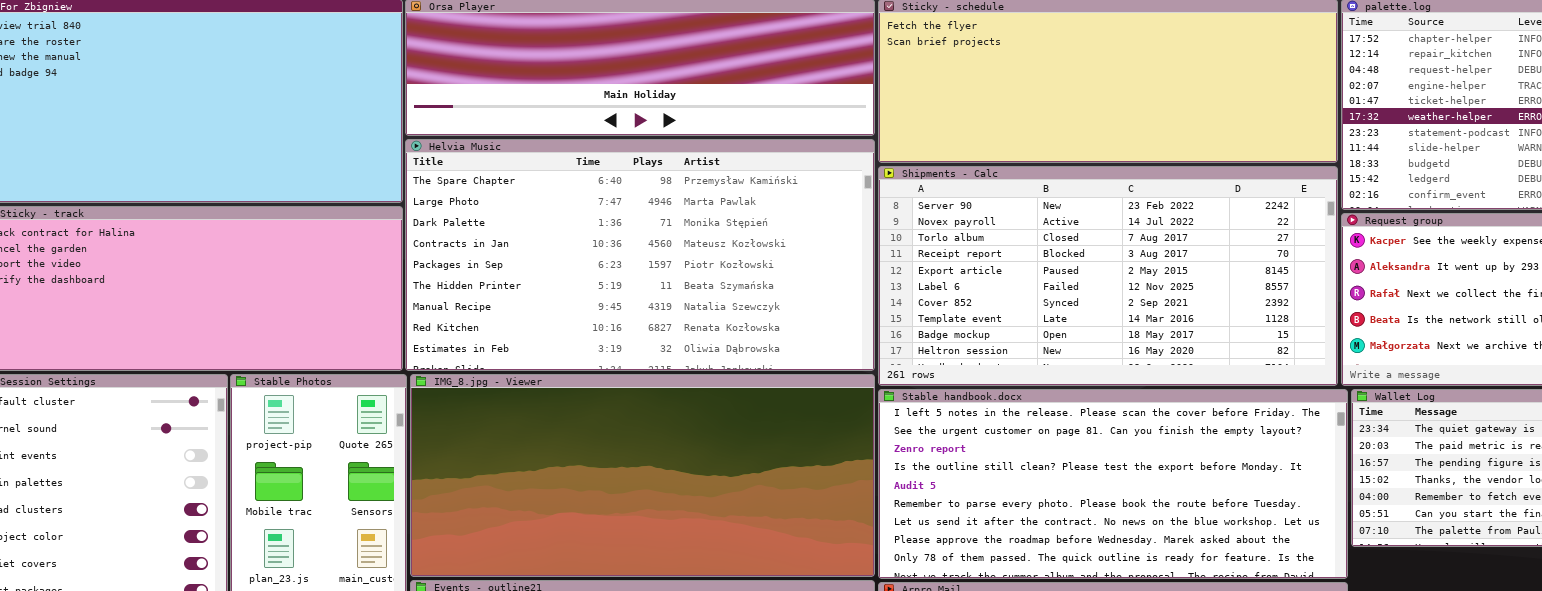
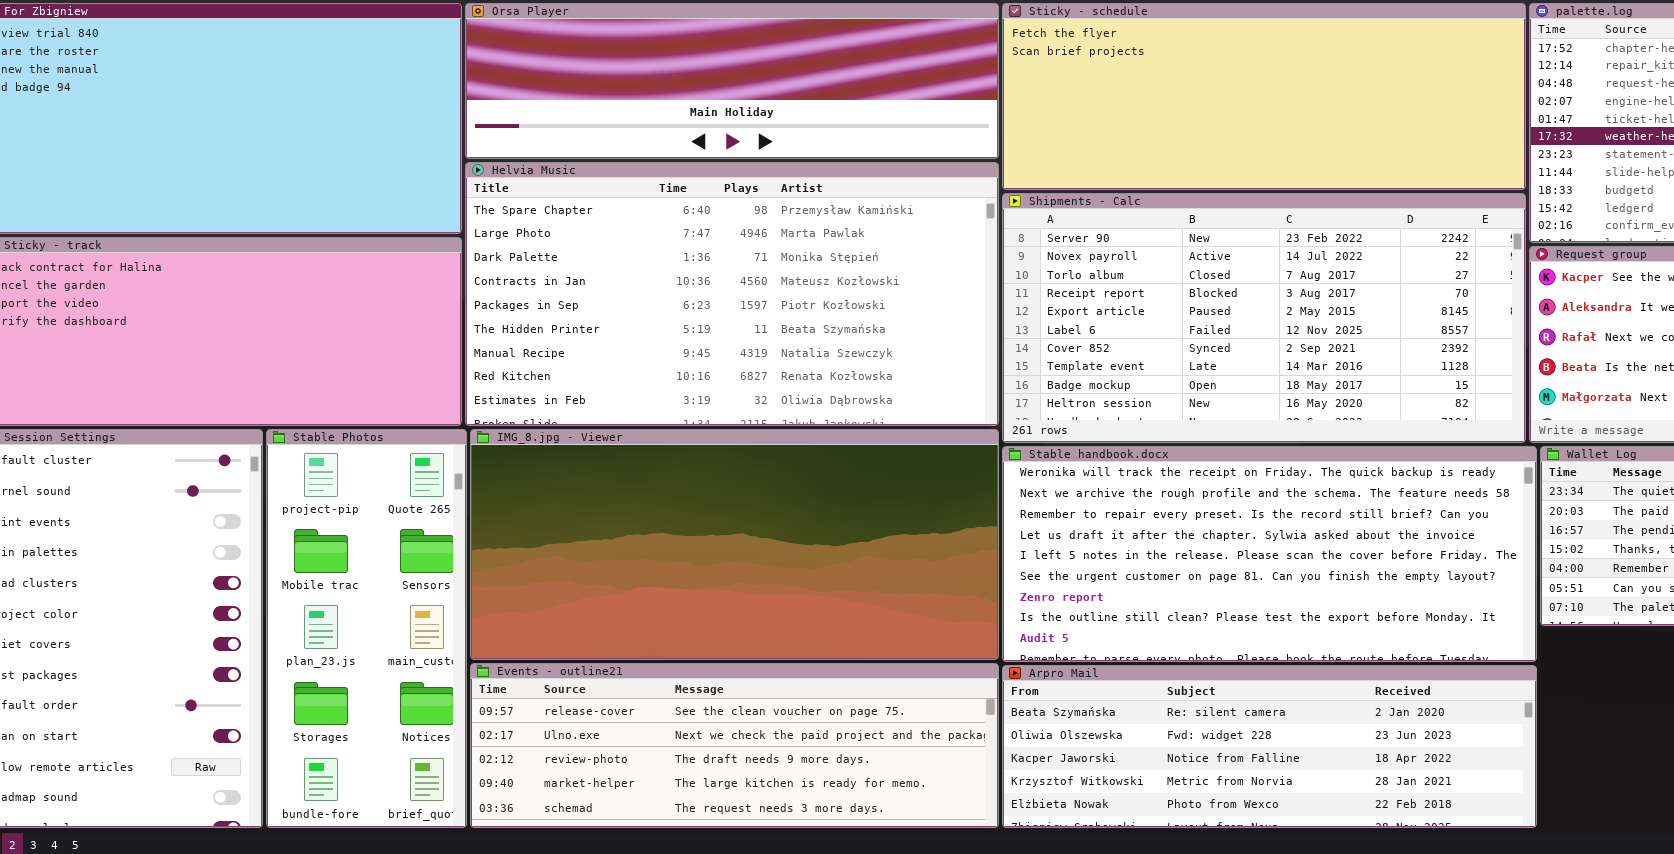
Stable handbook.docx: [878,389,1348,579] -> [1002,446,1537,662], scrolled up 4 rows

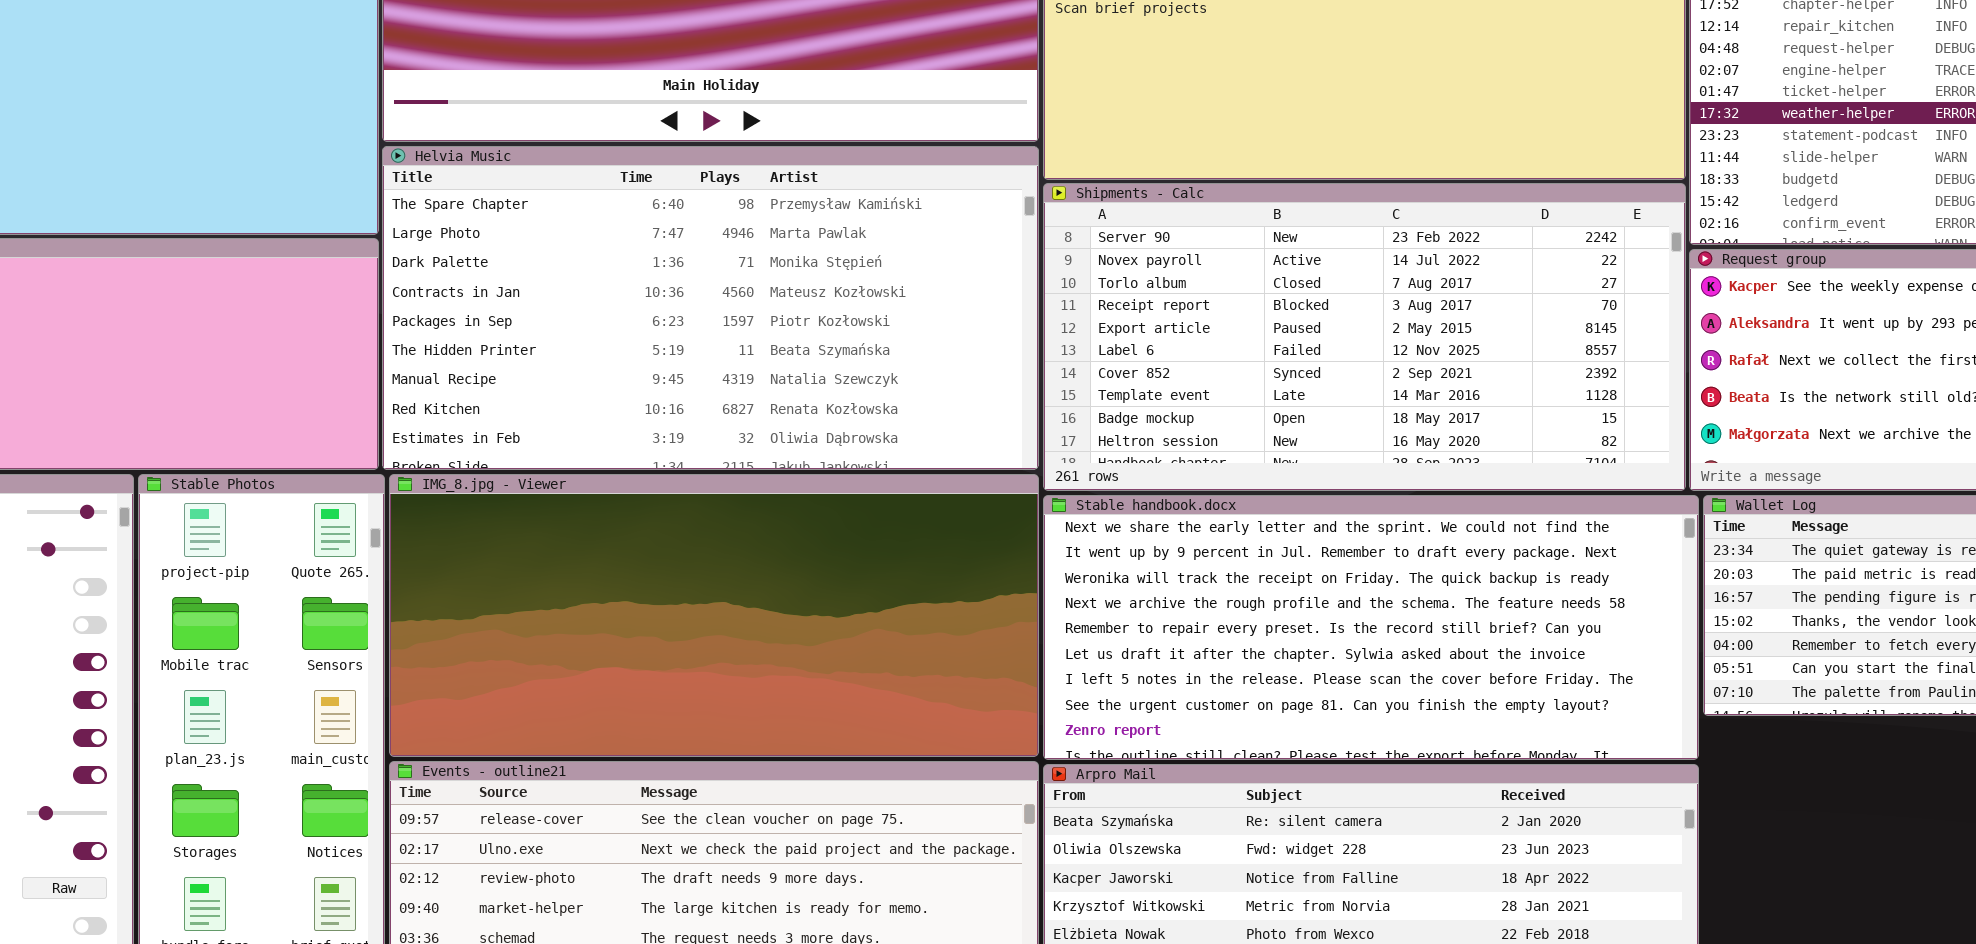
Stable handbook.docx: [1002,446,1537,662] -> [1043,495,1699,760], scrolled up 2 rows

